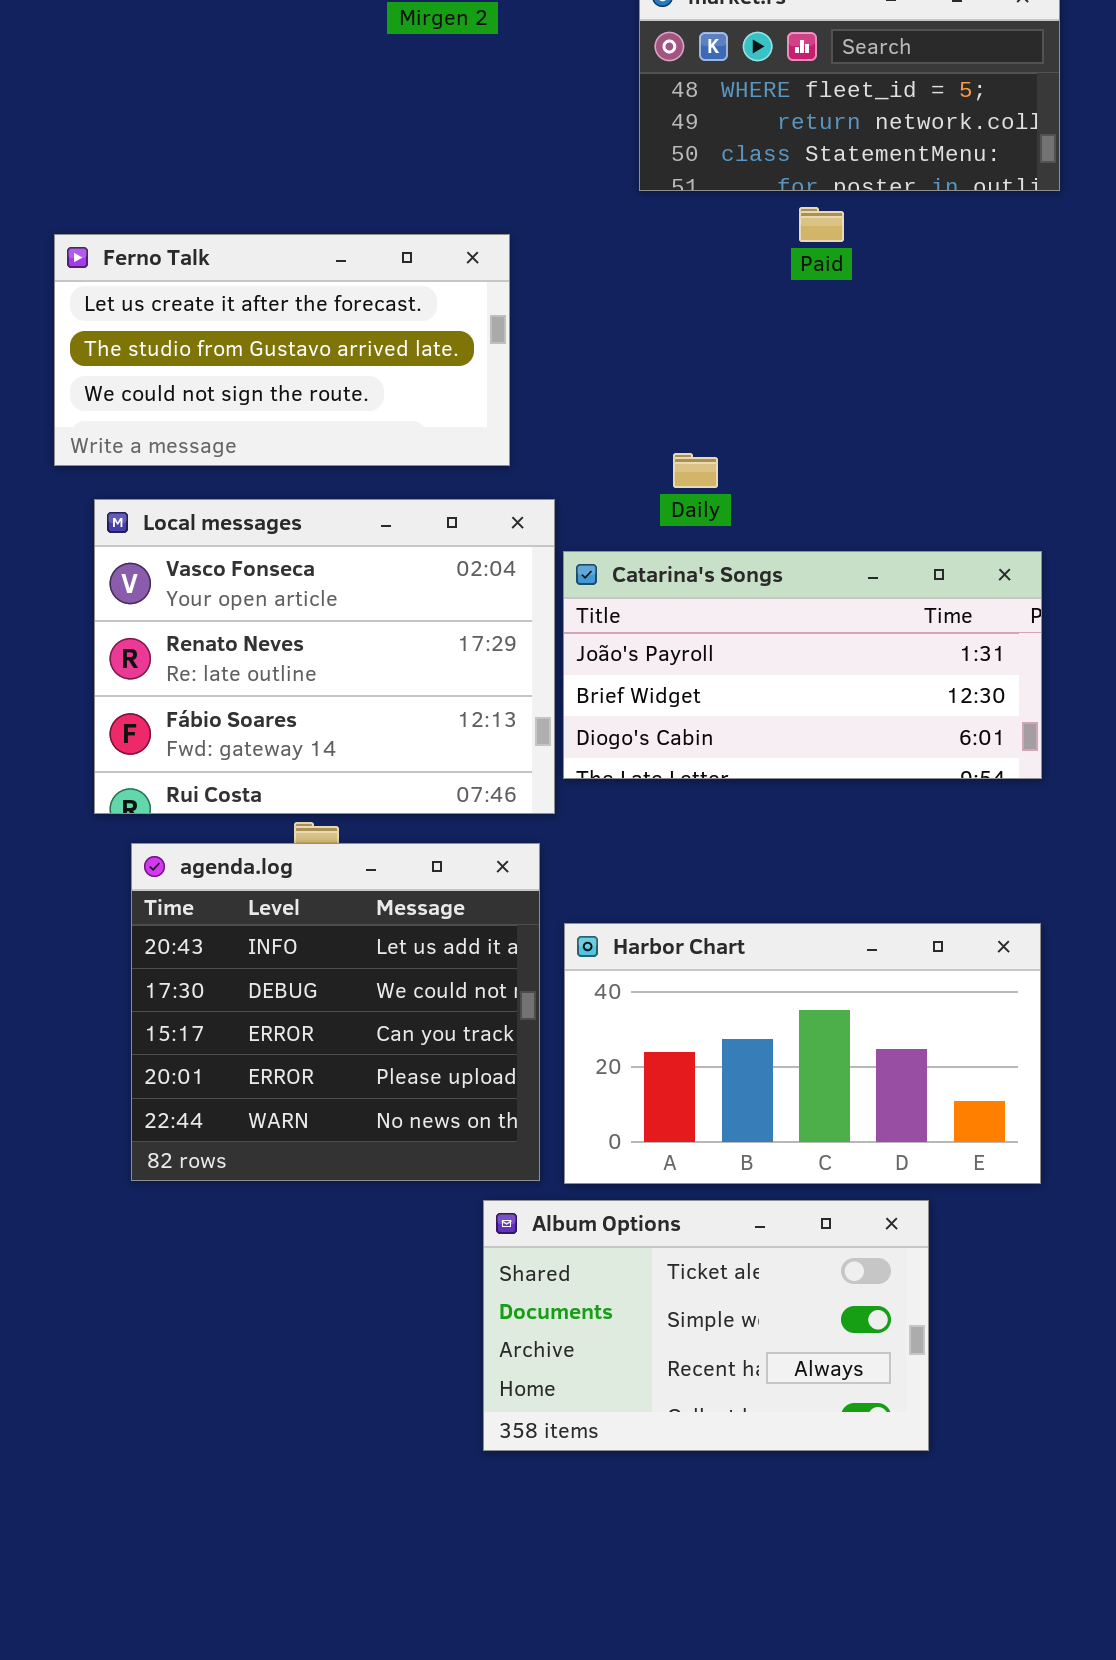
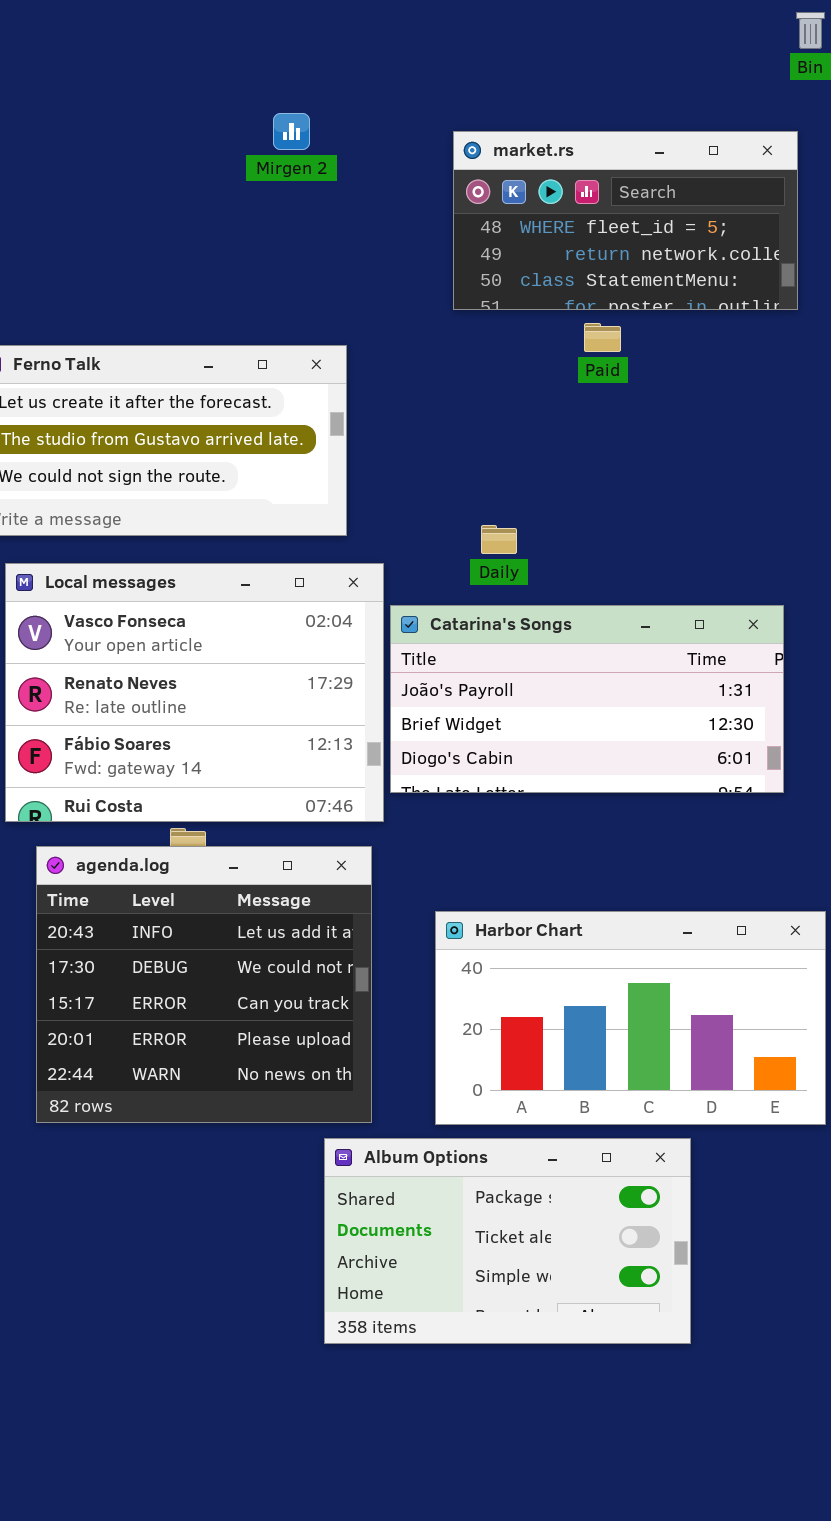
Harbor Chart: [564,923,1041,1184] -> [435,911,826,1125], moved
Album Options: [483,1200,929,1451] -> [324,1138,691,1344], scrolled up 1 row

